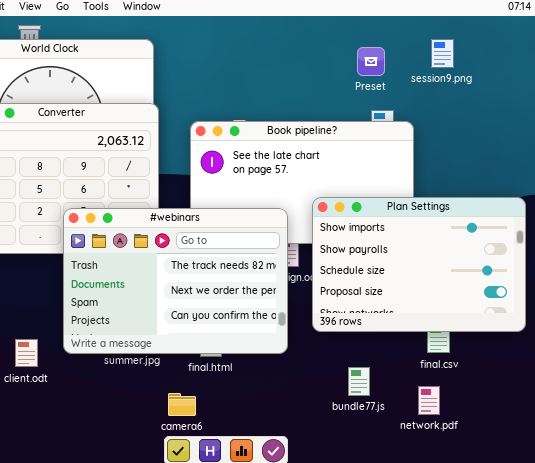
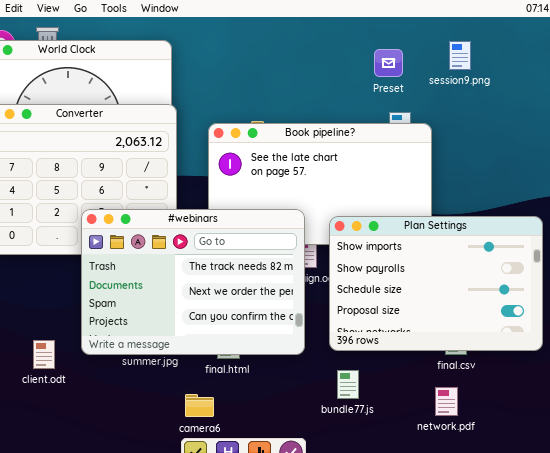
Plan Settings: [312,197,526,332] -> [329,216,543,351], moved
bundle77.js: [348,367,370,396] -> [337,370,359,399], moved

